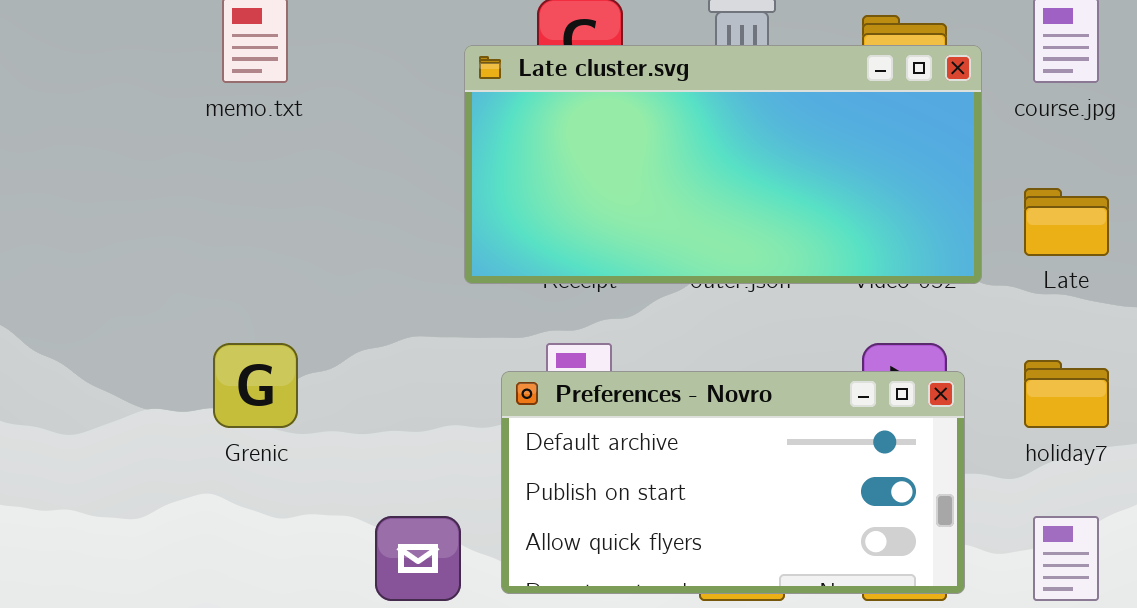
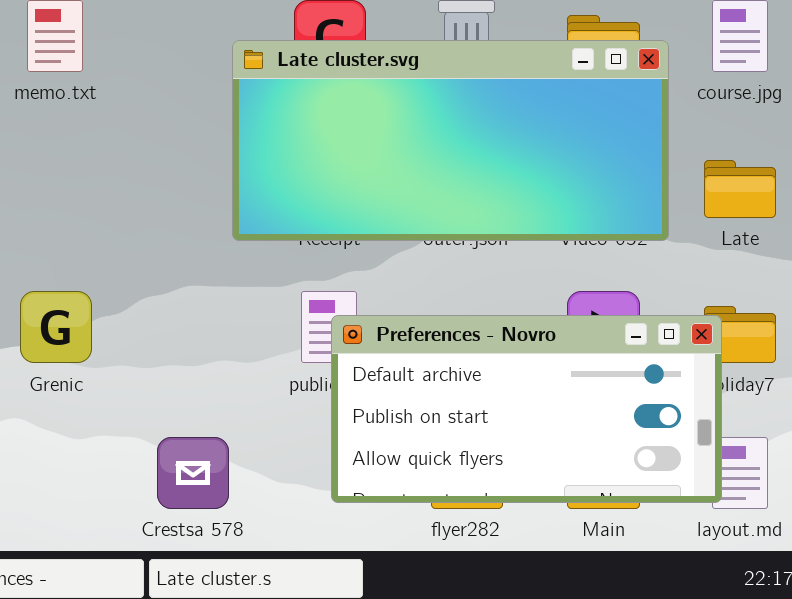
Preferences - Novro: [501,371,965,594] -> [331,315,722,503], moved

